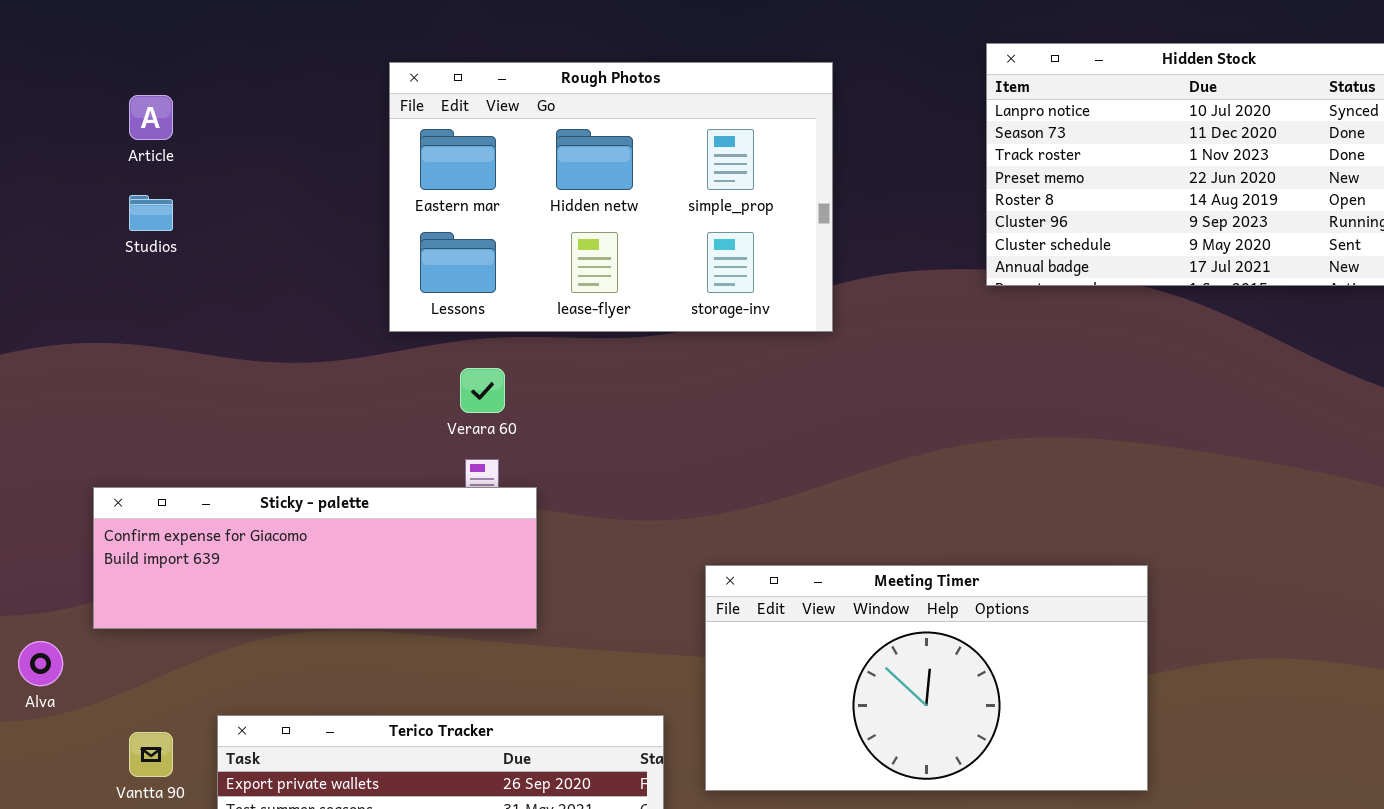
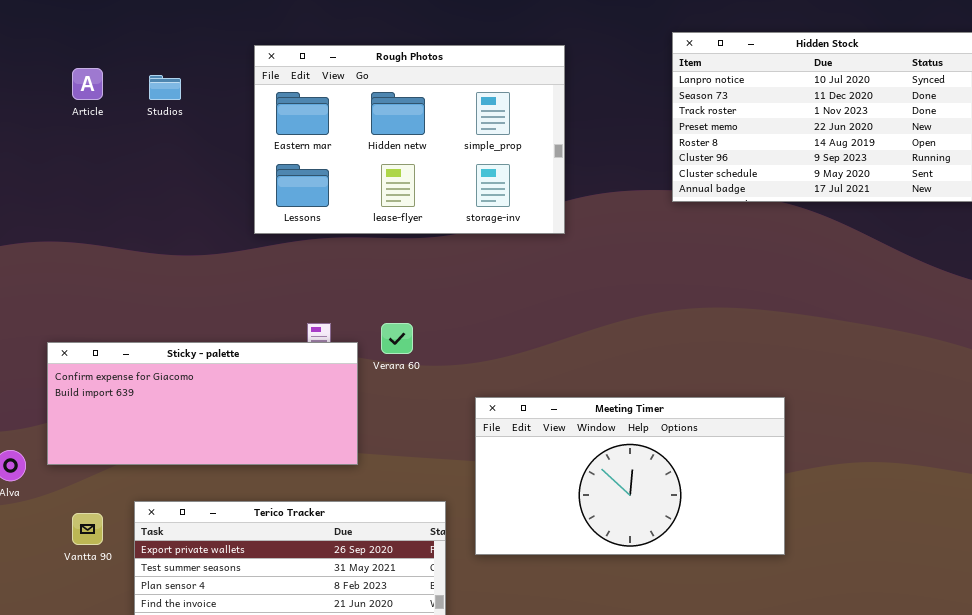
Studios: [129,195,173,231] -> [149,75,181,100], moved
Verara 60: [460,368,505,413] -> [381,323,413,354], moved
Sticky - palette: [93,487,537,629] -> [47,342,358,465], resized

